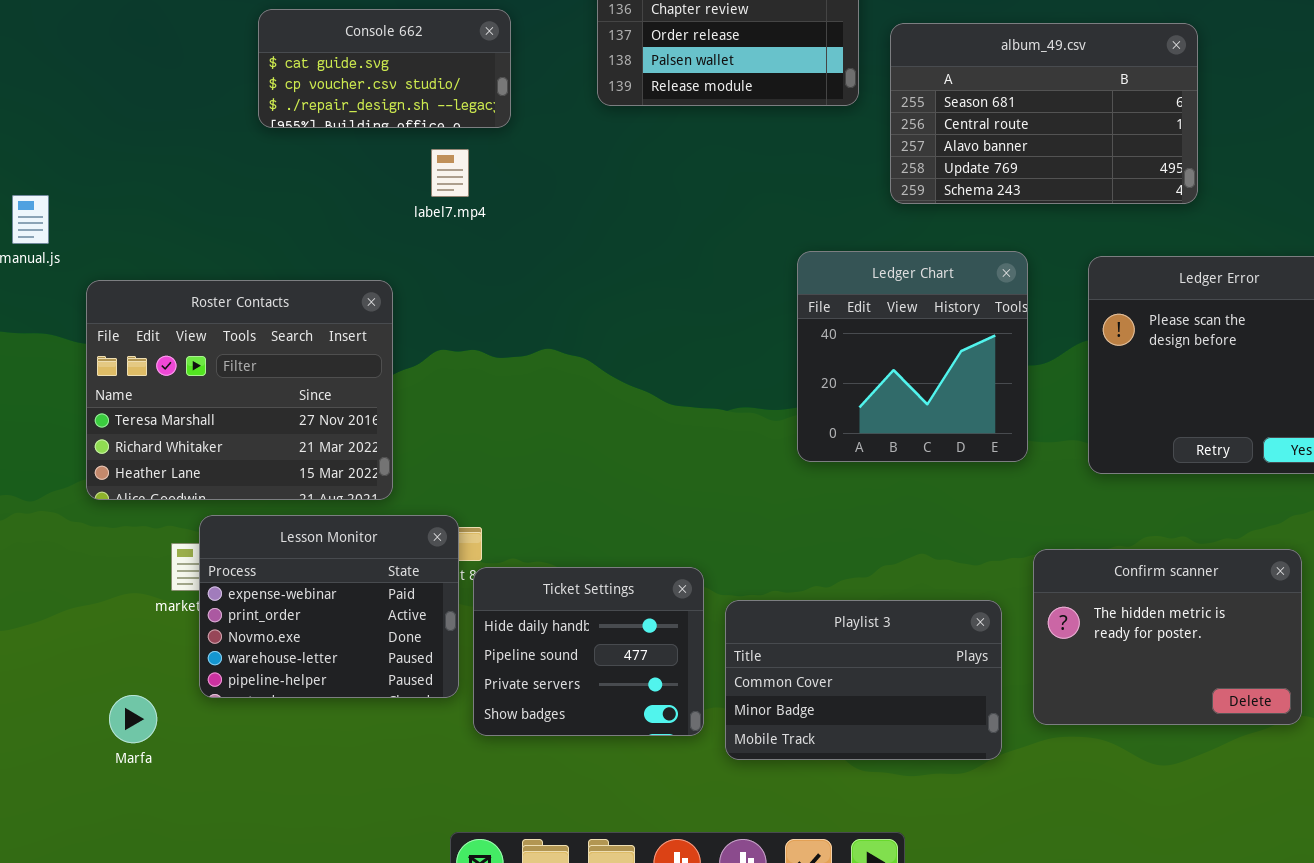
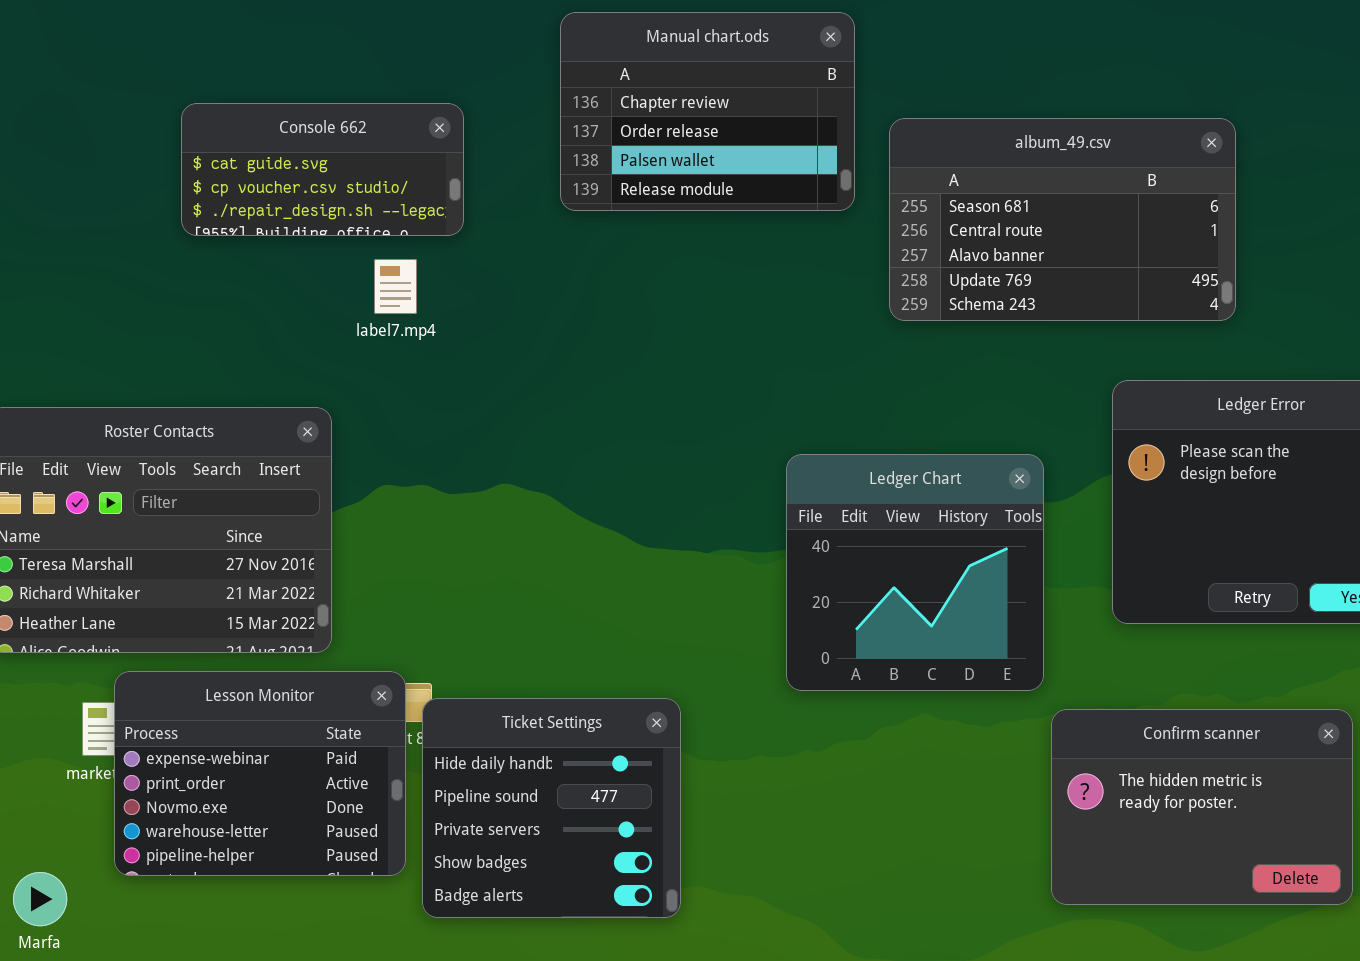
Ledger Chart: [797,251,1028,462] -> [786,454,1044,691], moved
Ticket Settings: [473,567,704,736] -> [422,698,681,918], resized
Playlist 3: [725,600,1002,760] -> none, closed

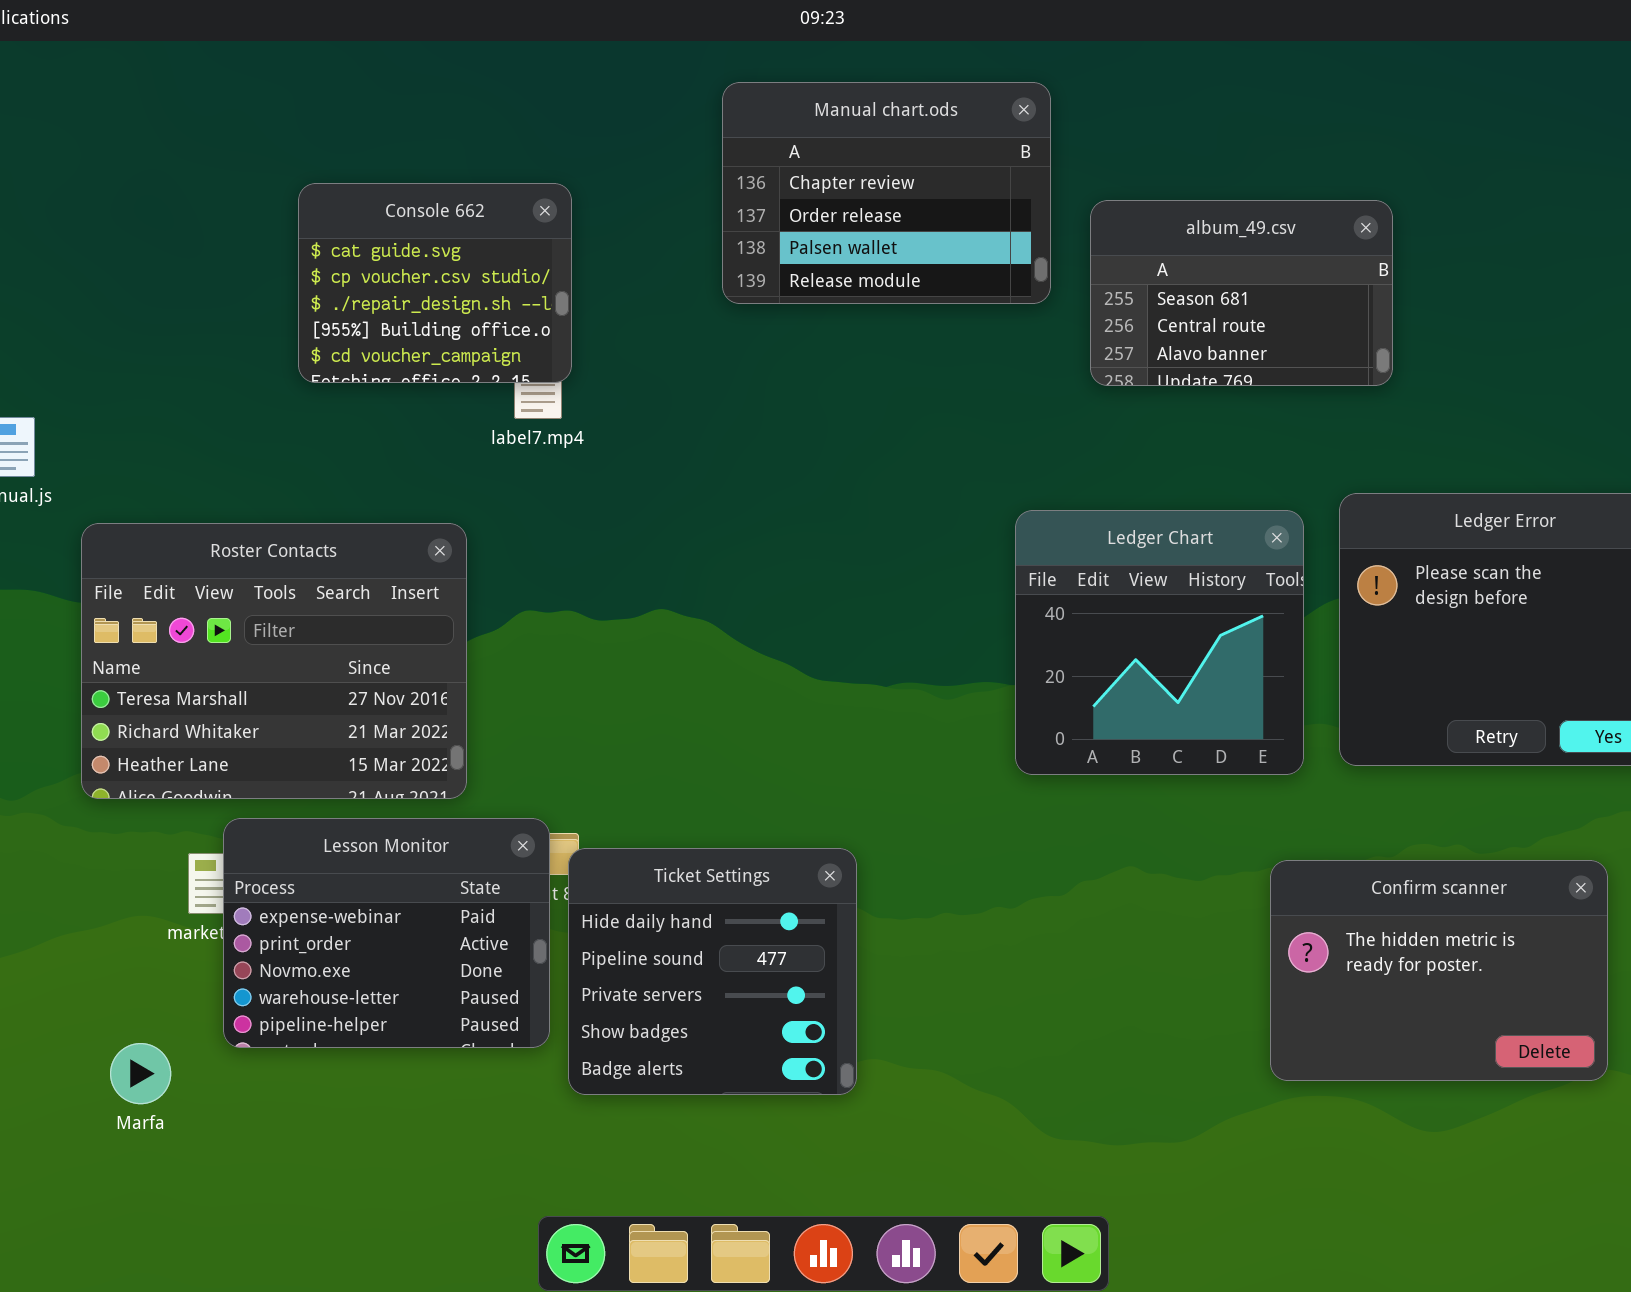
Console 662: [181,103,464,236] -> [298,183,572,383], resized
album_49.csv: [889,118,1236,321] -> [1090,200,1393,386], resized
Ledger Chart: [786,454,1044,691] -> [1015,510,1304,775], moved

